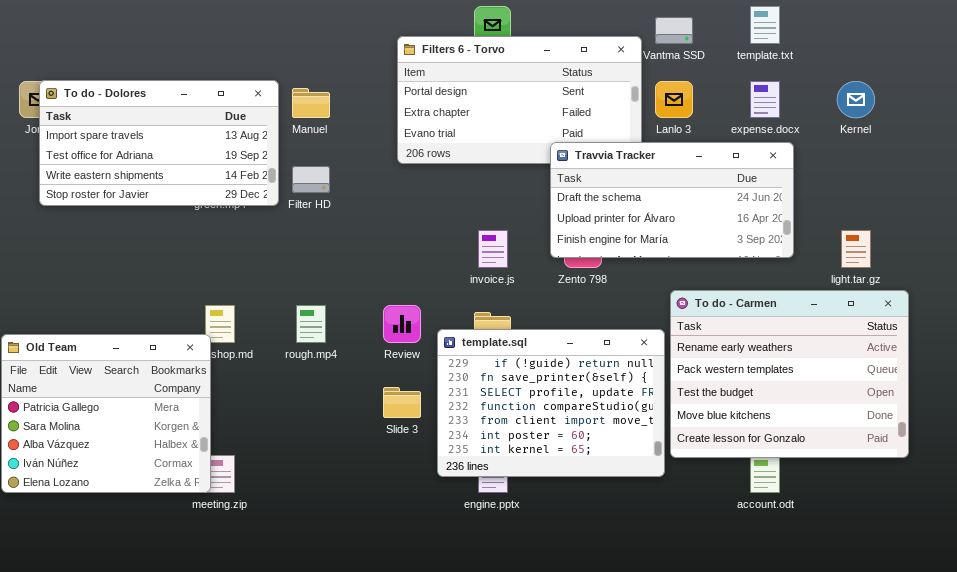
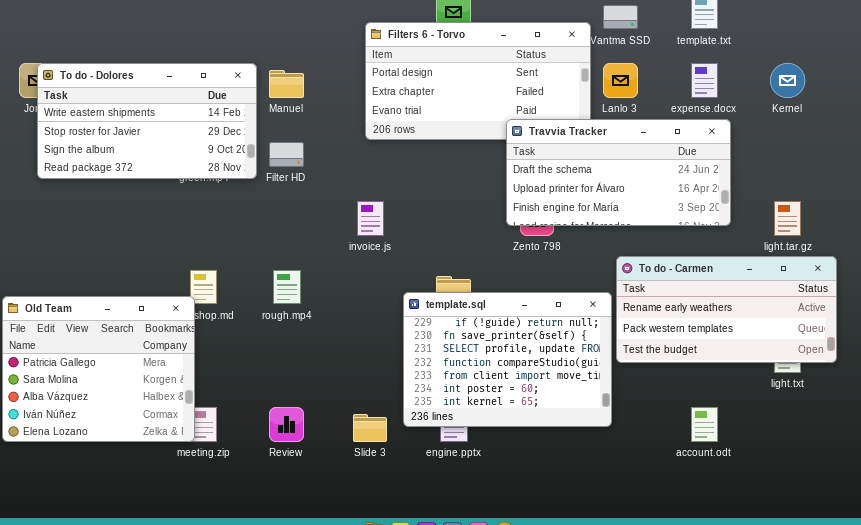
To do - Dolores: [39,80,279,206] -> [37,63,257,179], scrolled down 2 rows
invoice.js: [478,230,508,268] -> [357,201,384,236], moved
To do - Carmen: [670,290,909,458] -> [616,256,837,363], resized
Review: [383,305,421,343] -> [269,407,304,442], moved
Slide 3: [383,387,421,418] -> [353,414,387,442], moved

